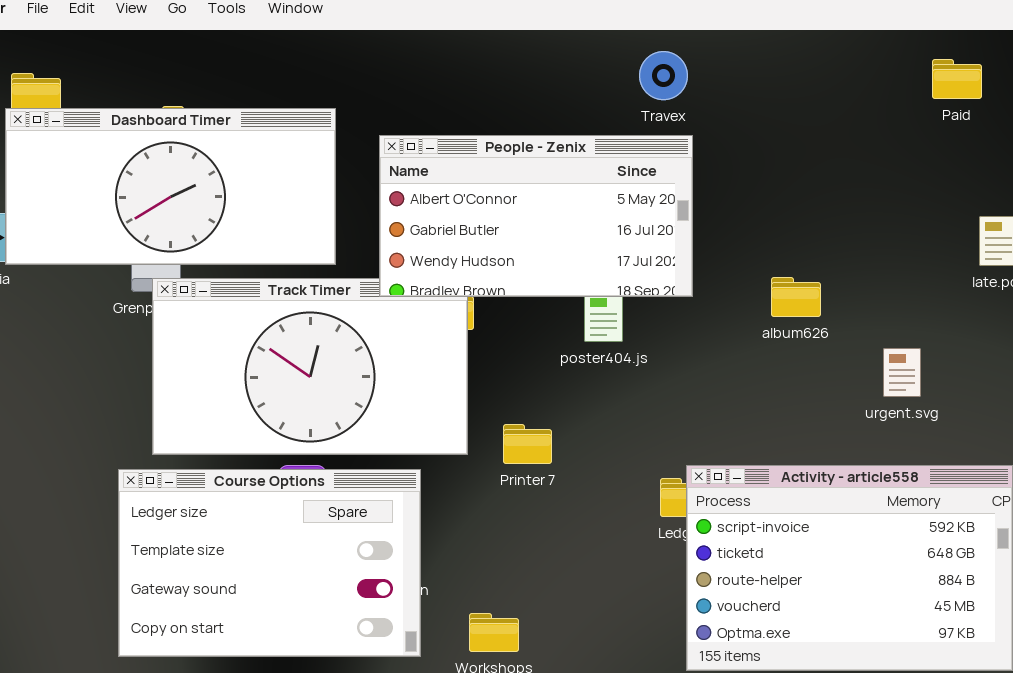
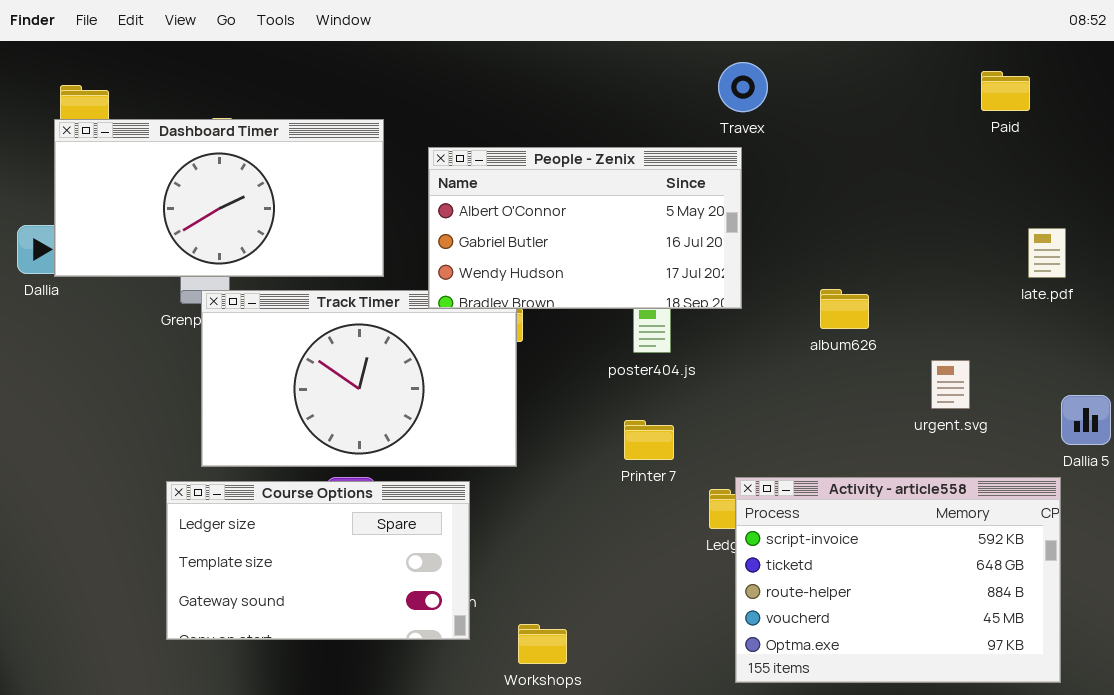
Travex: [639,51,688,100] -> [718,62,768,112], moved
Printer 7: [503,424,552,464] -> [624,420,674,460], moved
Course Options: [118,469,421,657] -> [166,481,470,640], resized

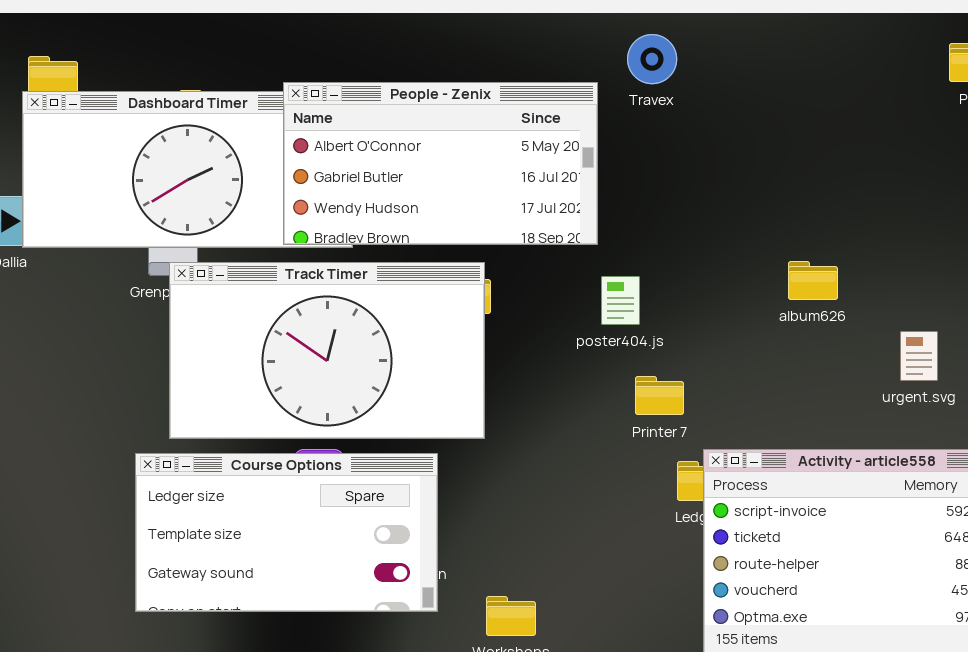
Travex: [718,62,768,112] -> [627,34,677,84], moved
People - Zenix: [428,147,742,309] -> [283,82,598,245], moved
Printer 7: [624,420,674,460] -> [635,376,684,415], moved

